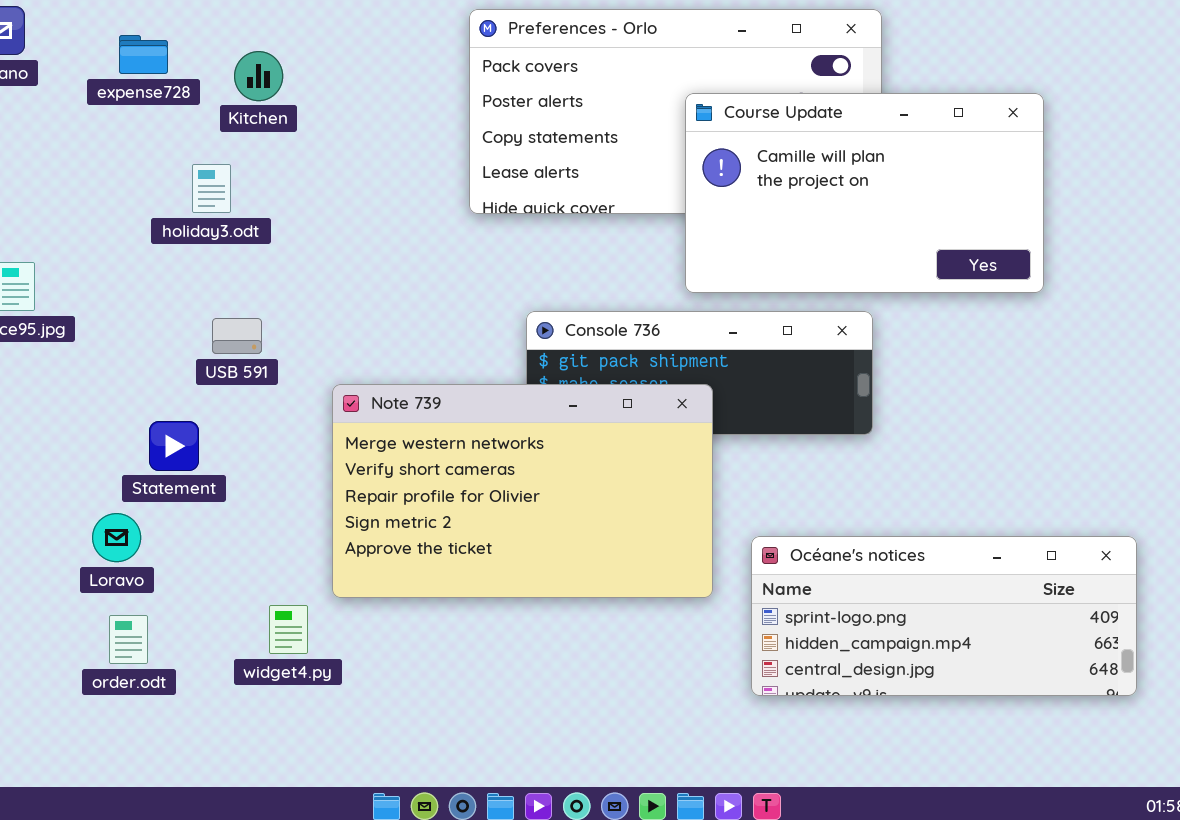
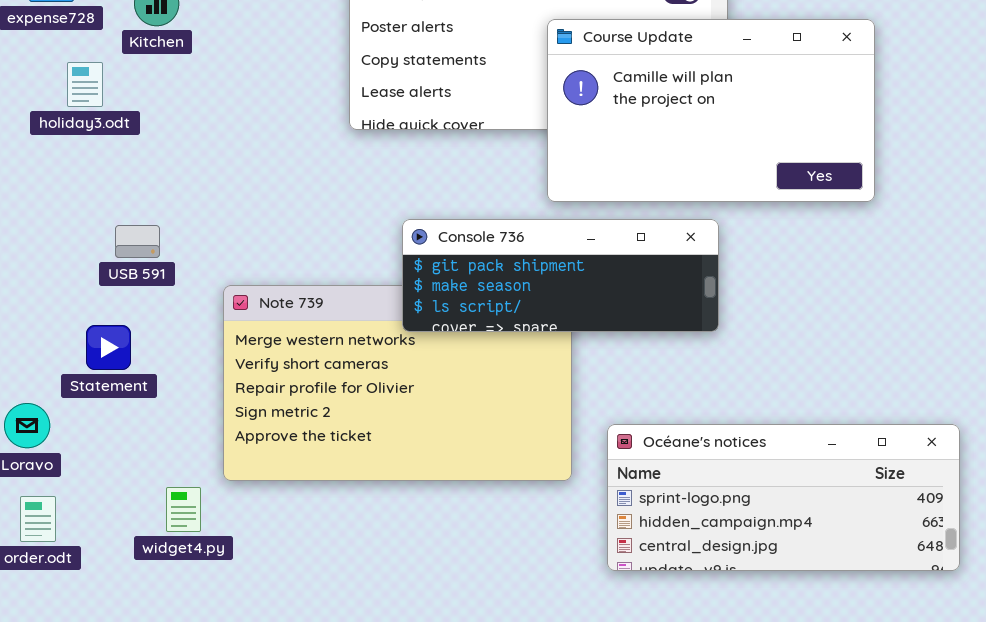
holiday3.odt: [192,164,231,213] -> [67,62,103,107], moved
Console 736: [526,311,873,435] -> [402,219,719,332], raised
Statement: [149,421,199,471] -> [86,325,131,370], moved

